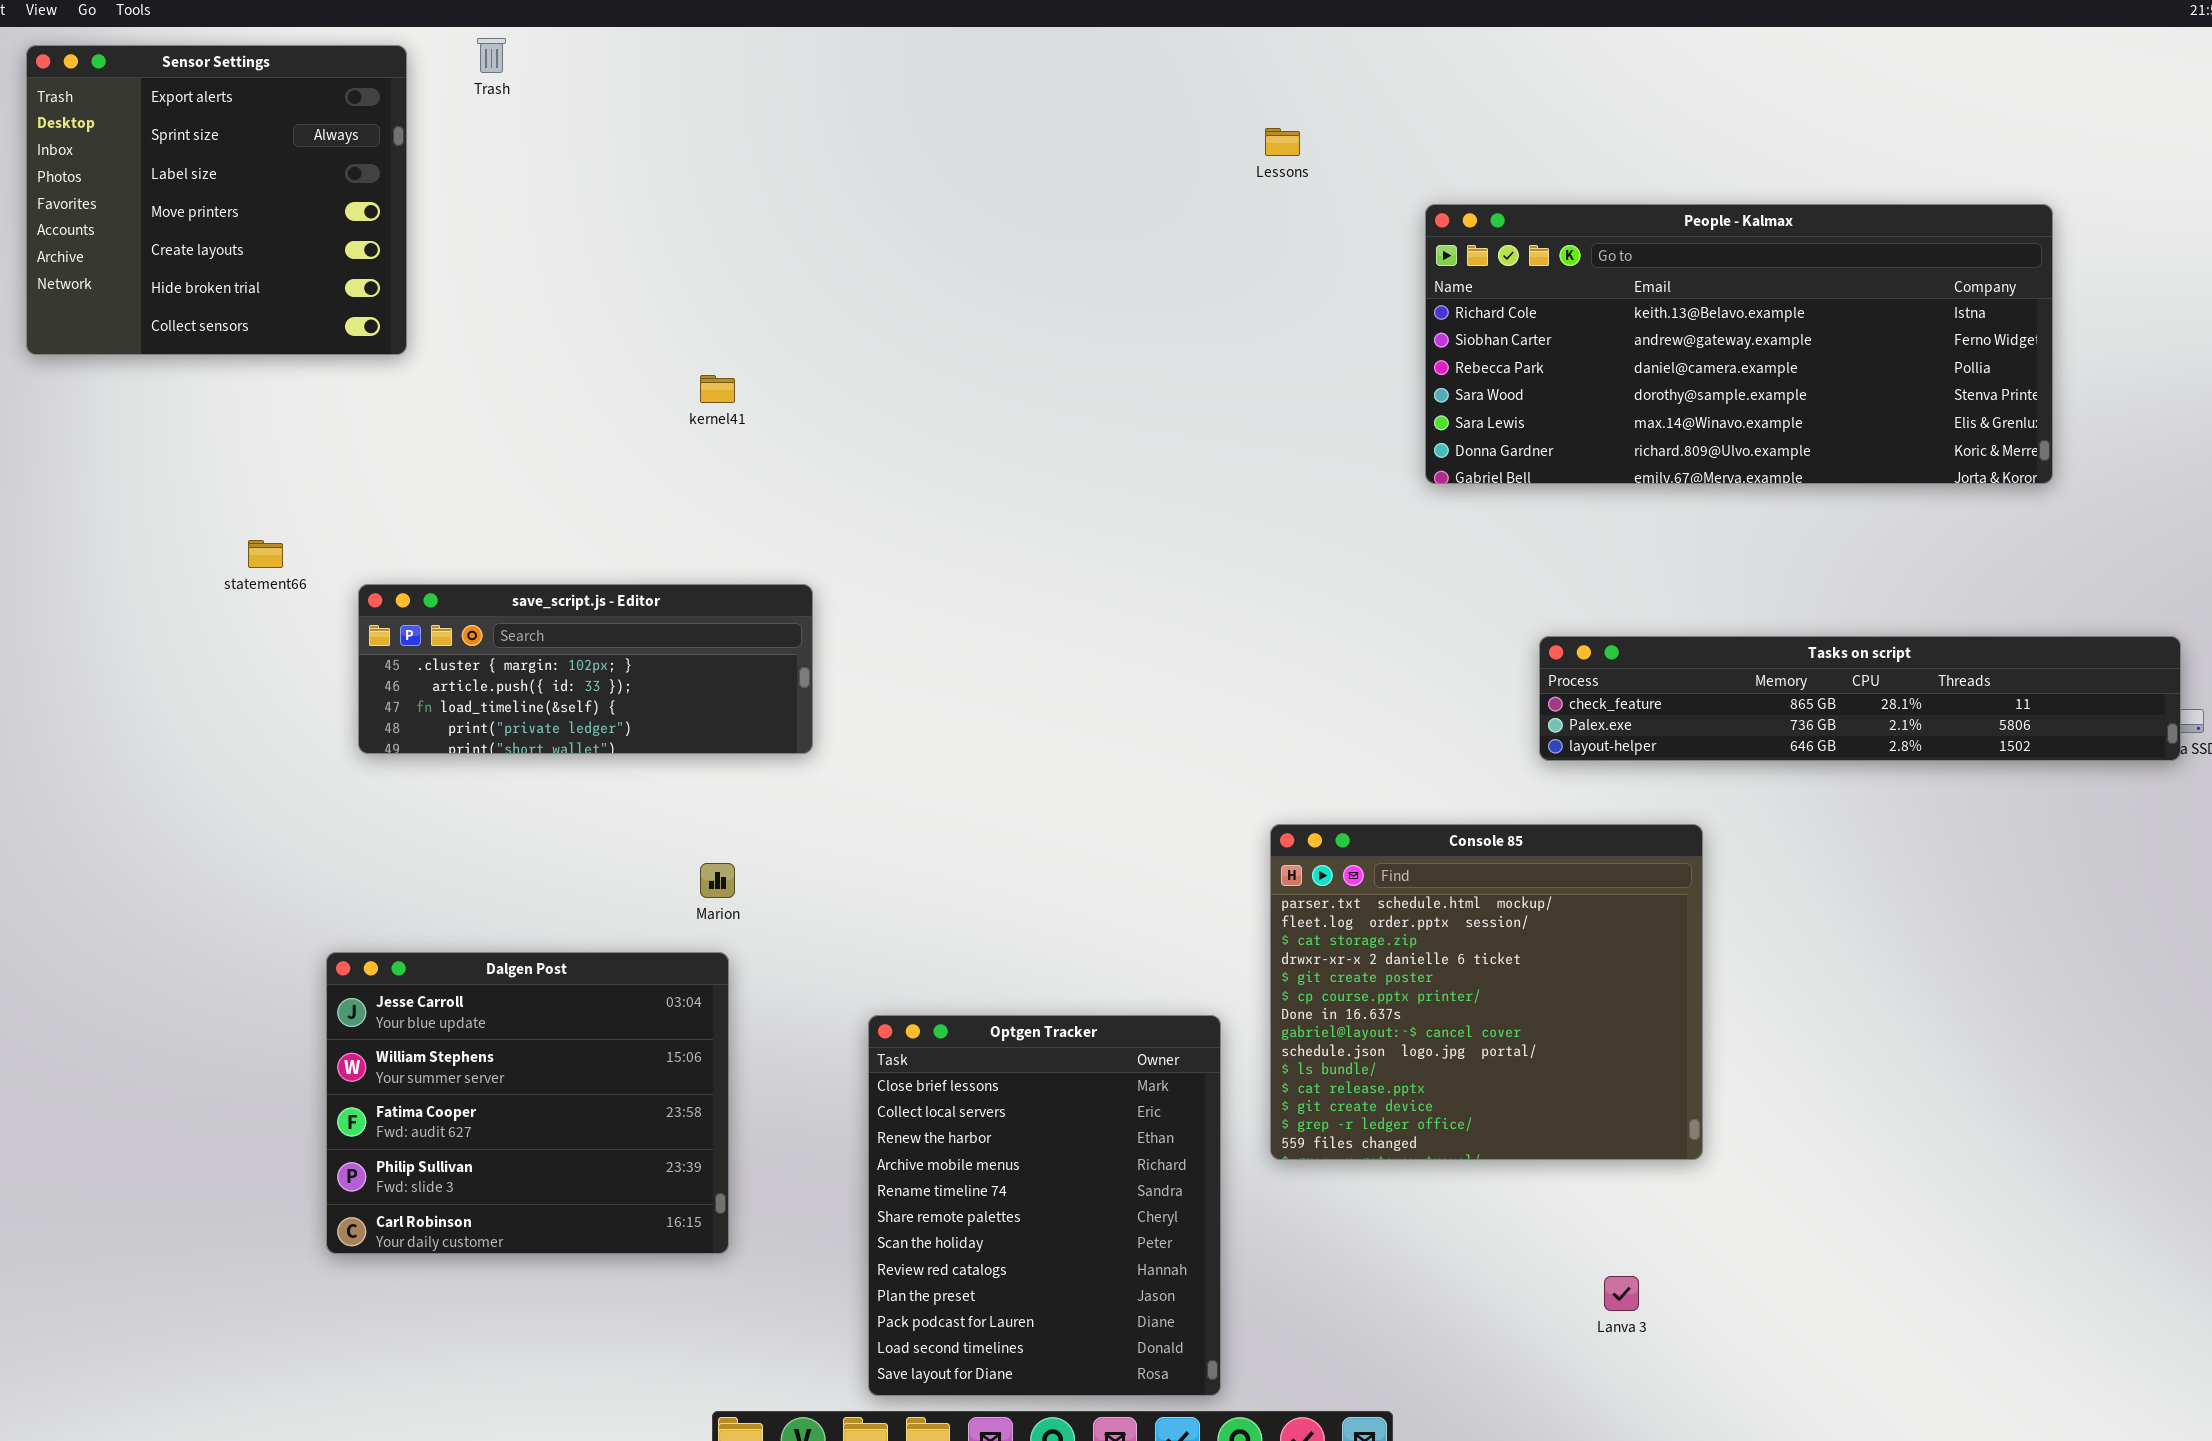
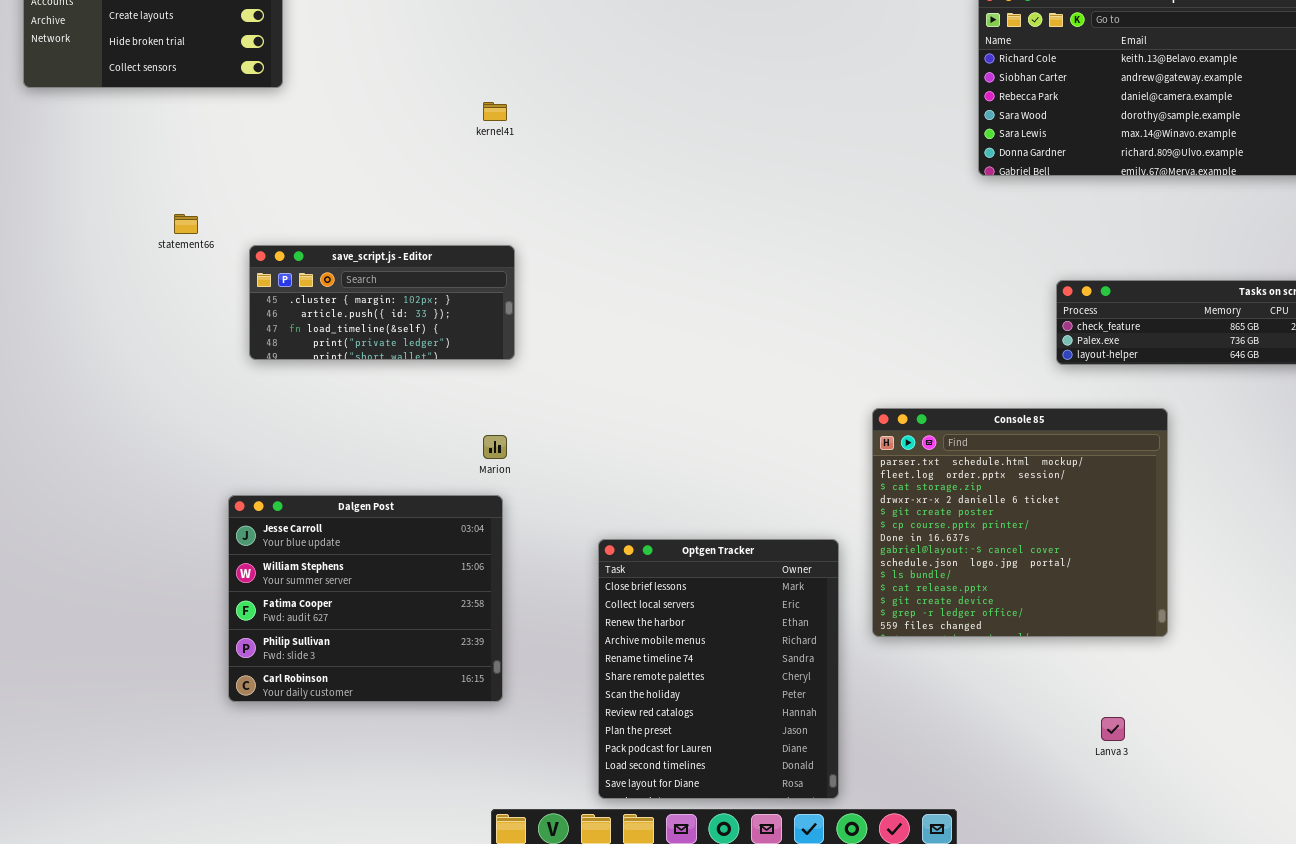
save_script.js - Editor: [358,584,813,754] -> [249,245,515,360], resized

